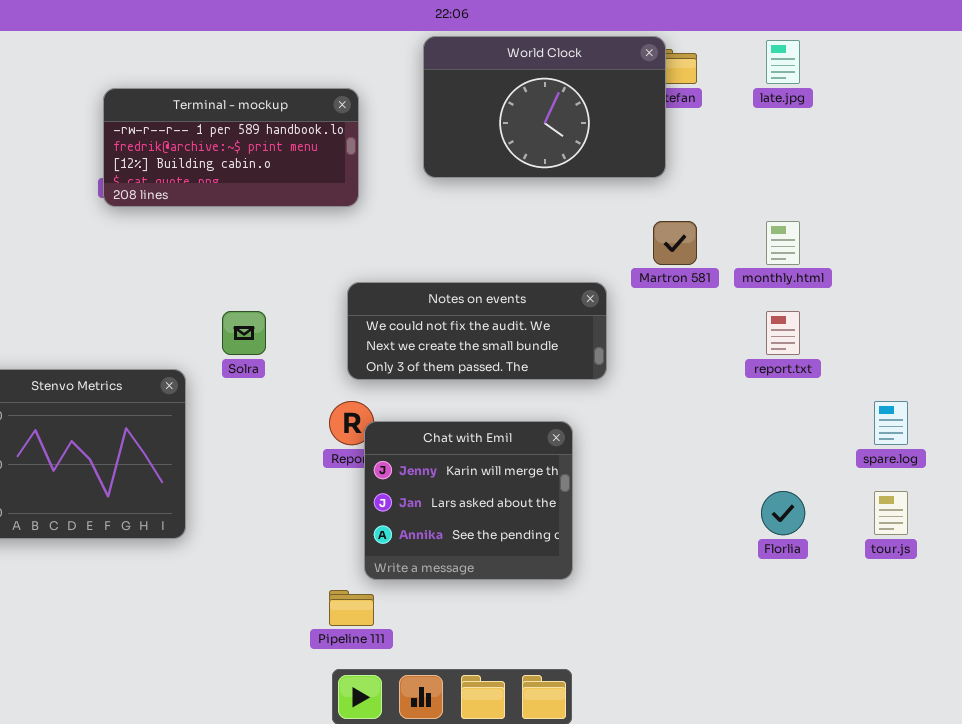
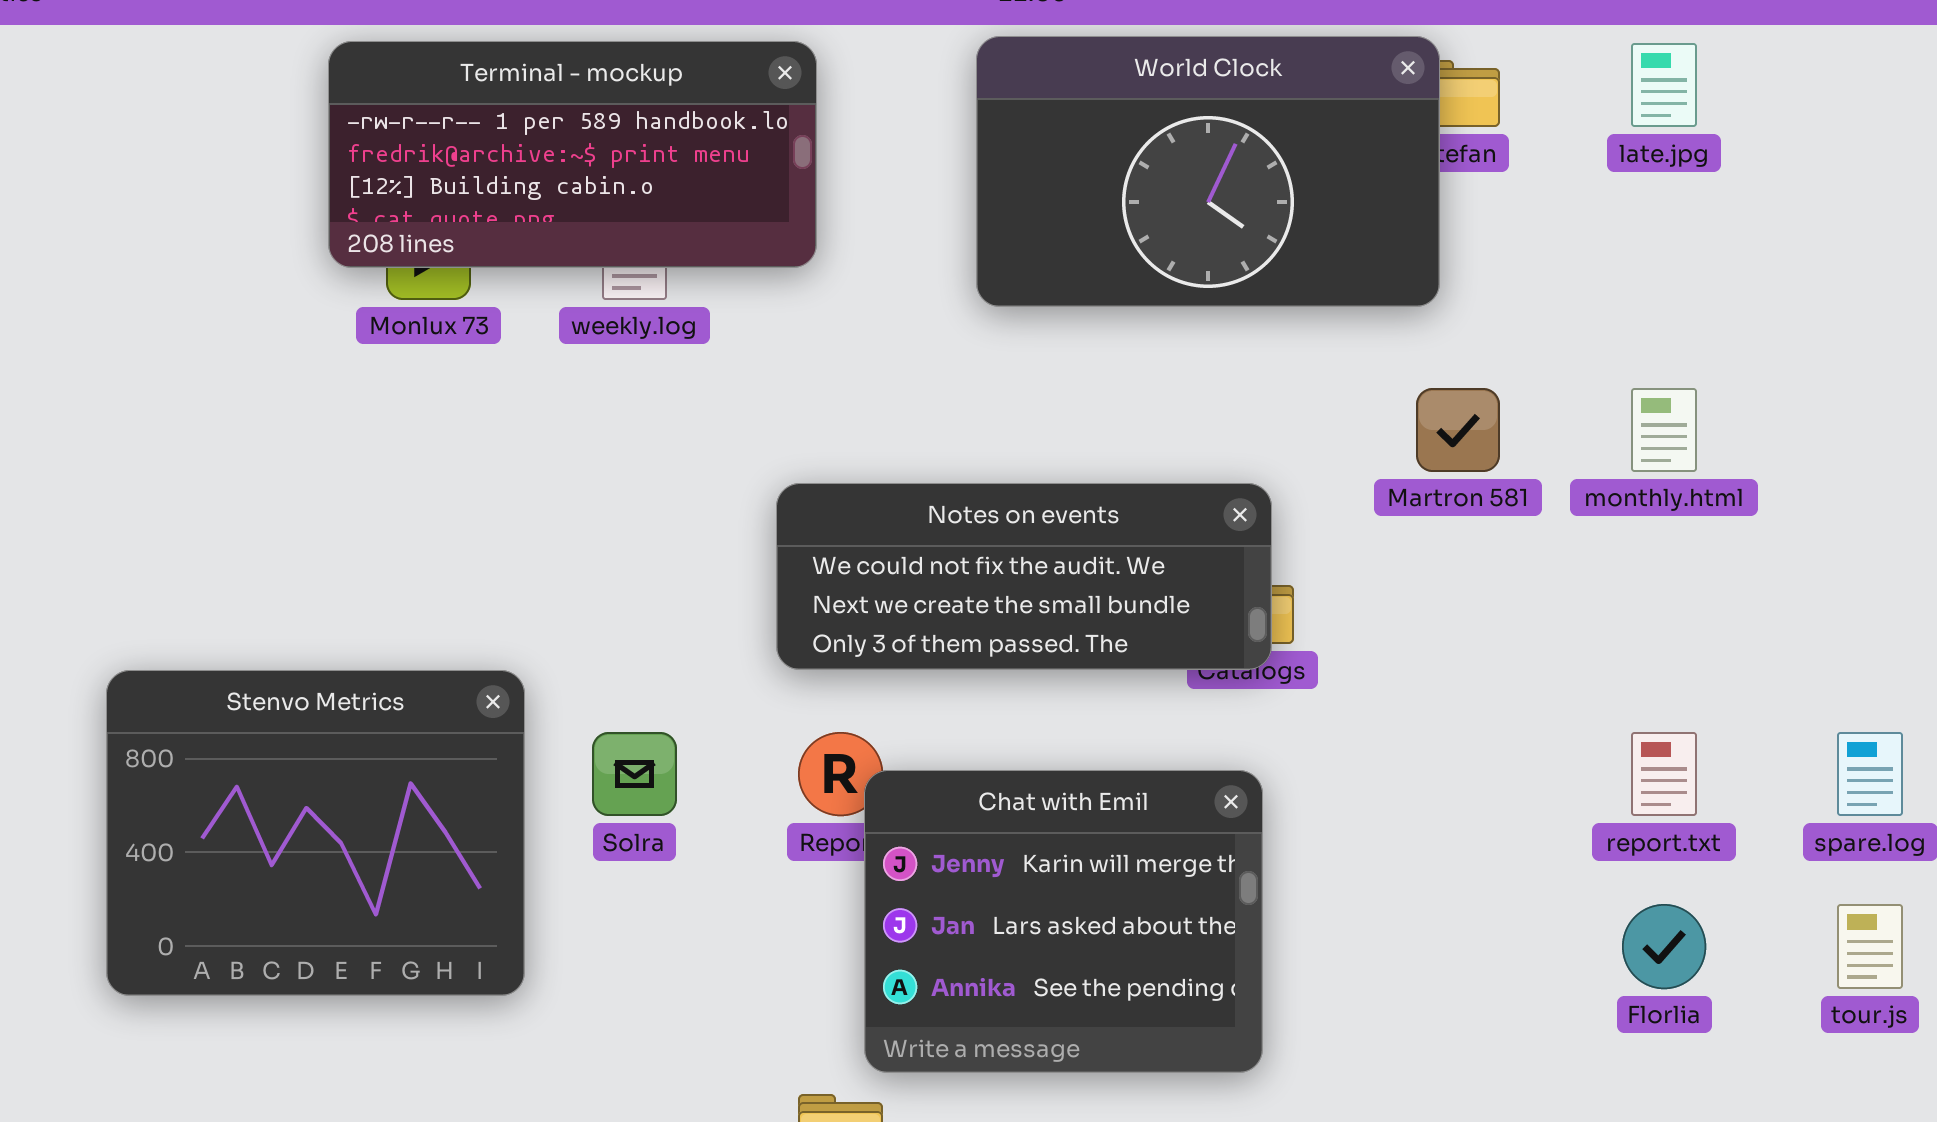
Terminal - mockup: [103,88,359,207] -> [328,41,817,268], moved
Notes on events: [347,282,607,380] -> [776,483,1272,670], moved
Solra: [222,311,266,355] -> [592,732,677,816], moved
report.txt: [766,311,800,355] -> [1631,732,1697,816], moved

